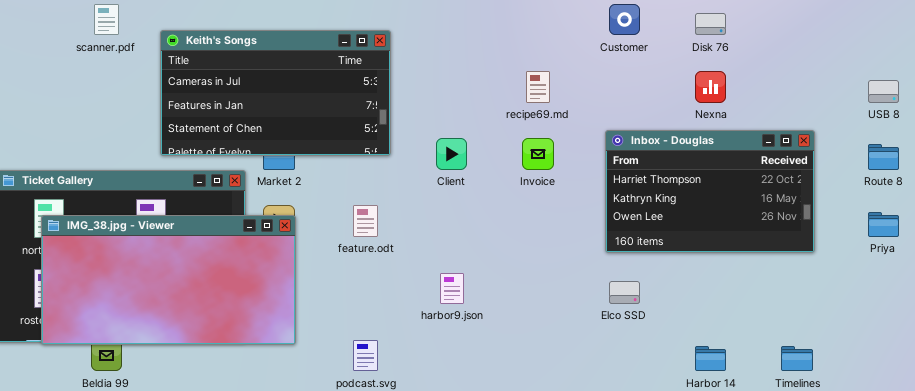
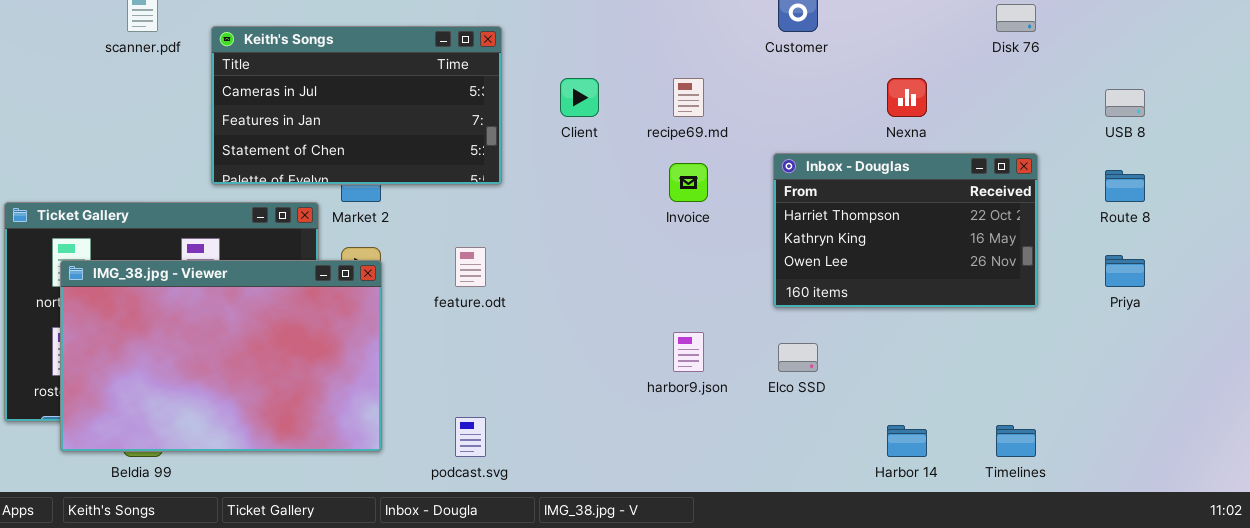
Disk 76: [695,13,726,35] -> [996,4,1036,32], moved
Client: [436,138,467,170] -> [560,78,599,117], moved
IMG_38.jpg - Viewer: [41,215,296,345] -> [60,260,382,452], resized
harbor9.json: [440,273,464,304] -> [673,332,704,372], moved

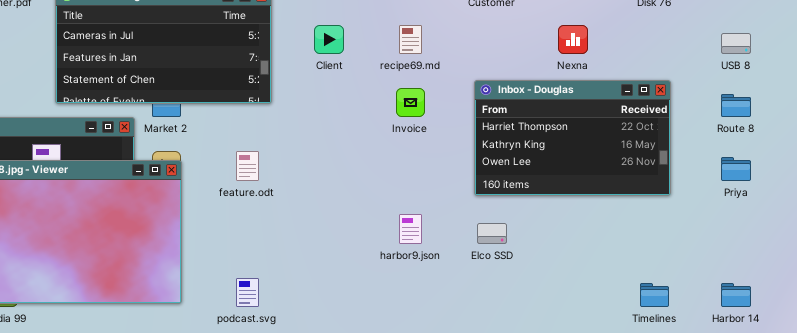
Harbor 14: [887,425,927,457] -> [721,283,751,307], moved

